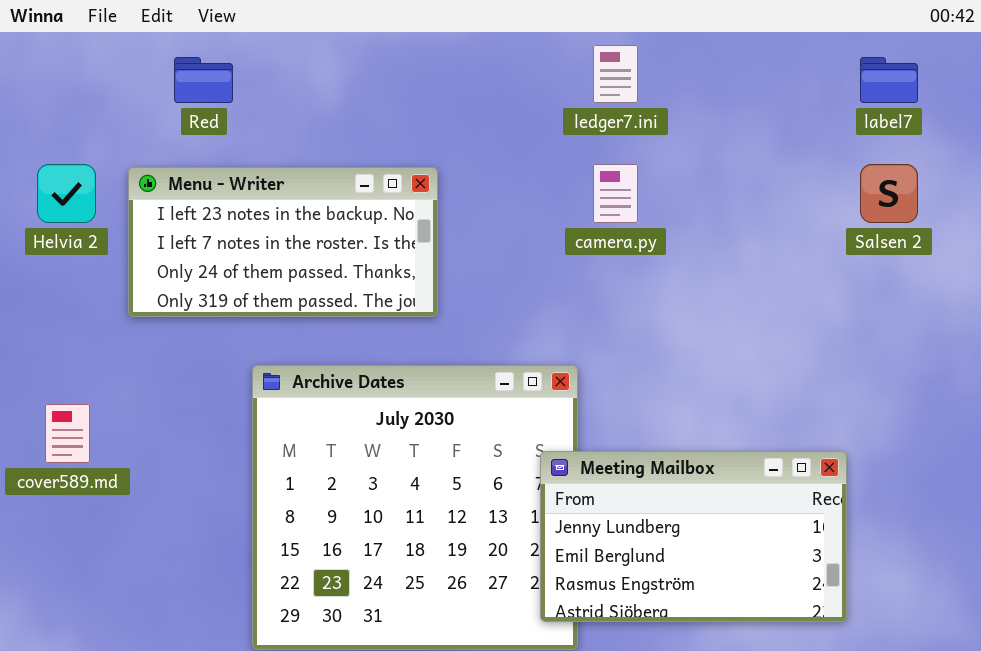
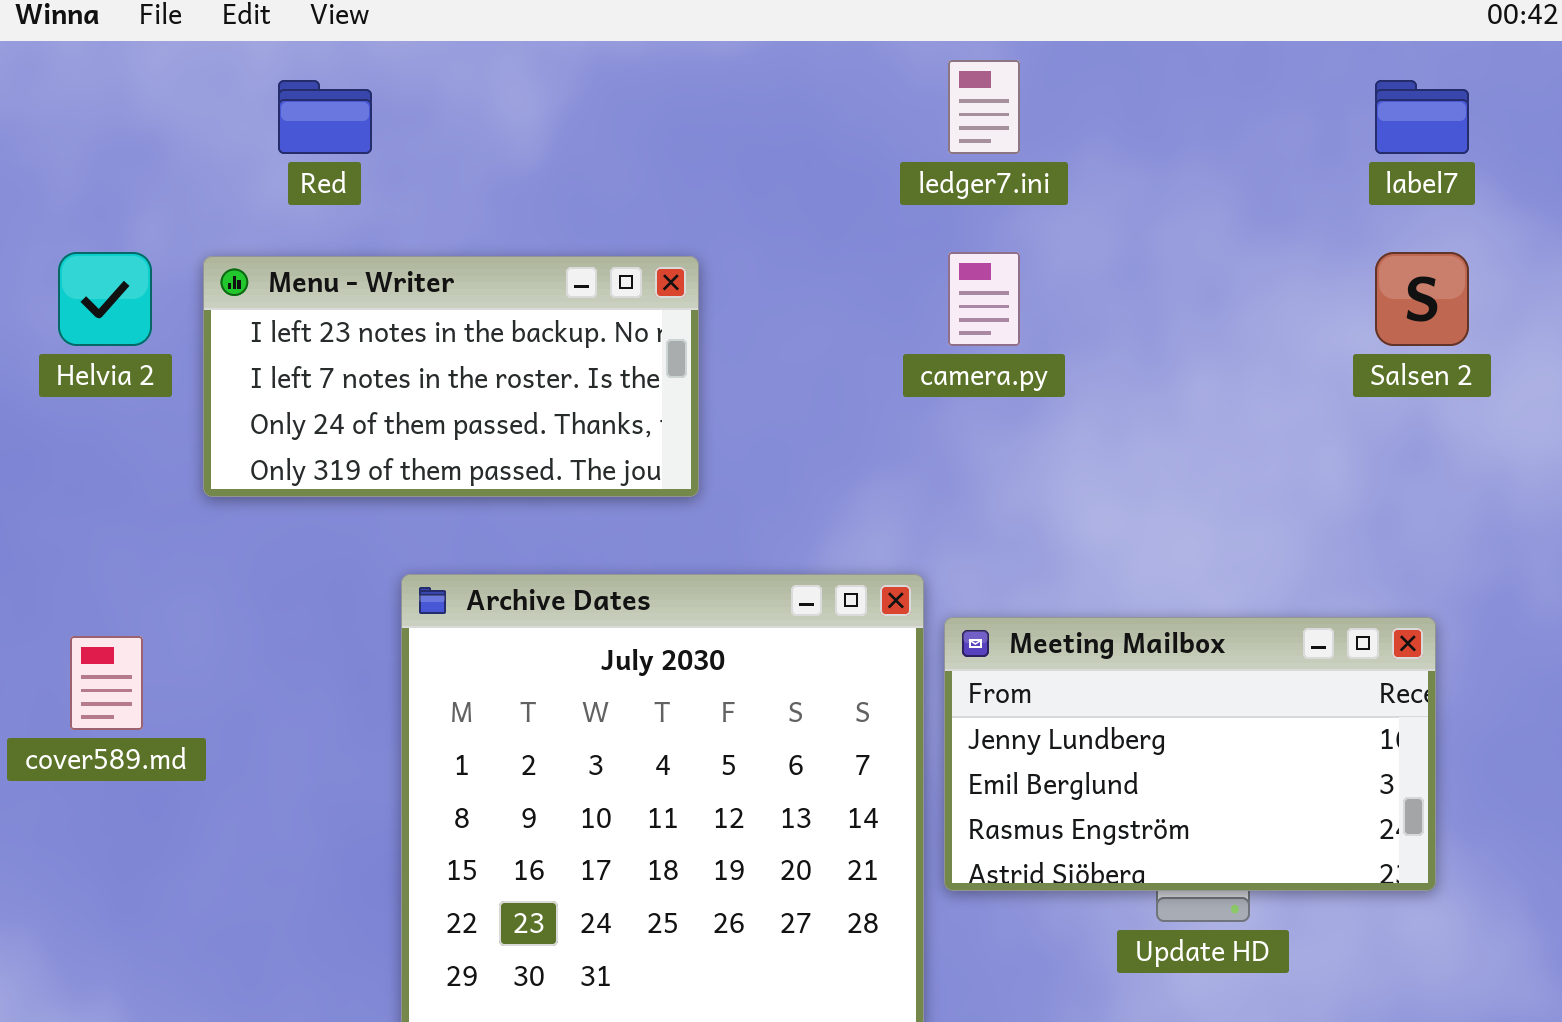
Meeting Mailbox: [540,451,847,622] -> [944,617,1436,891], moved

